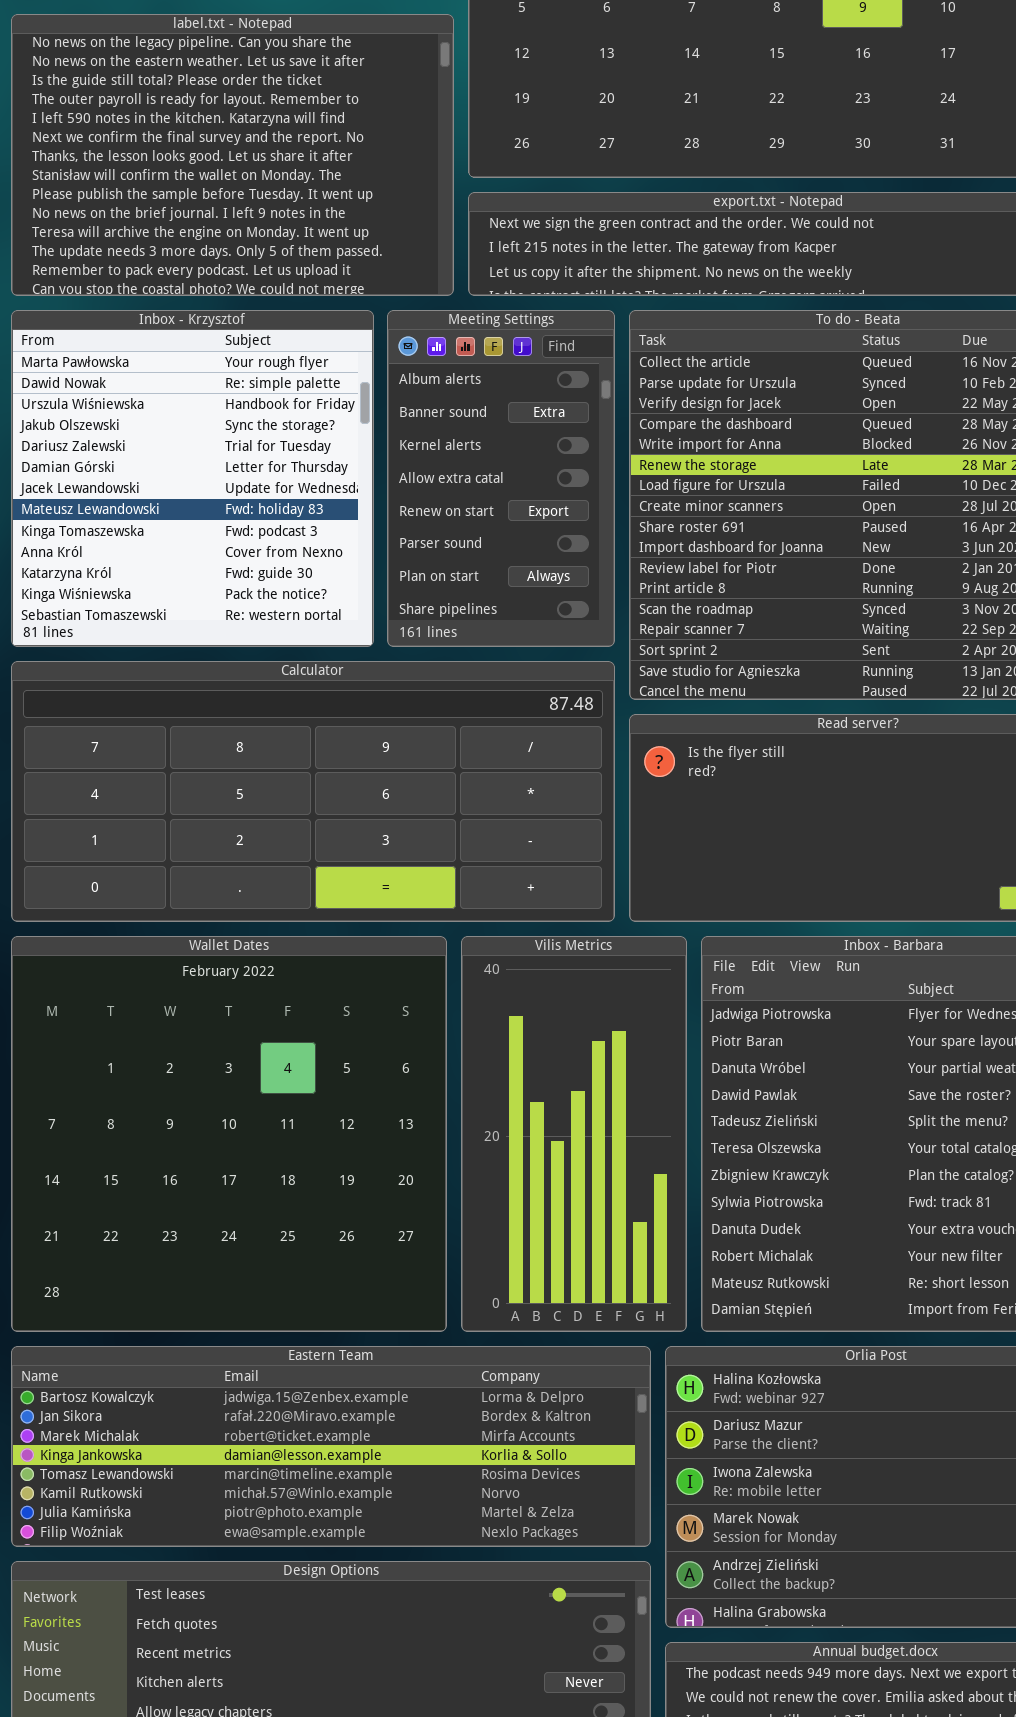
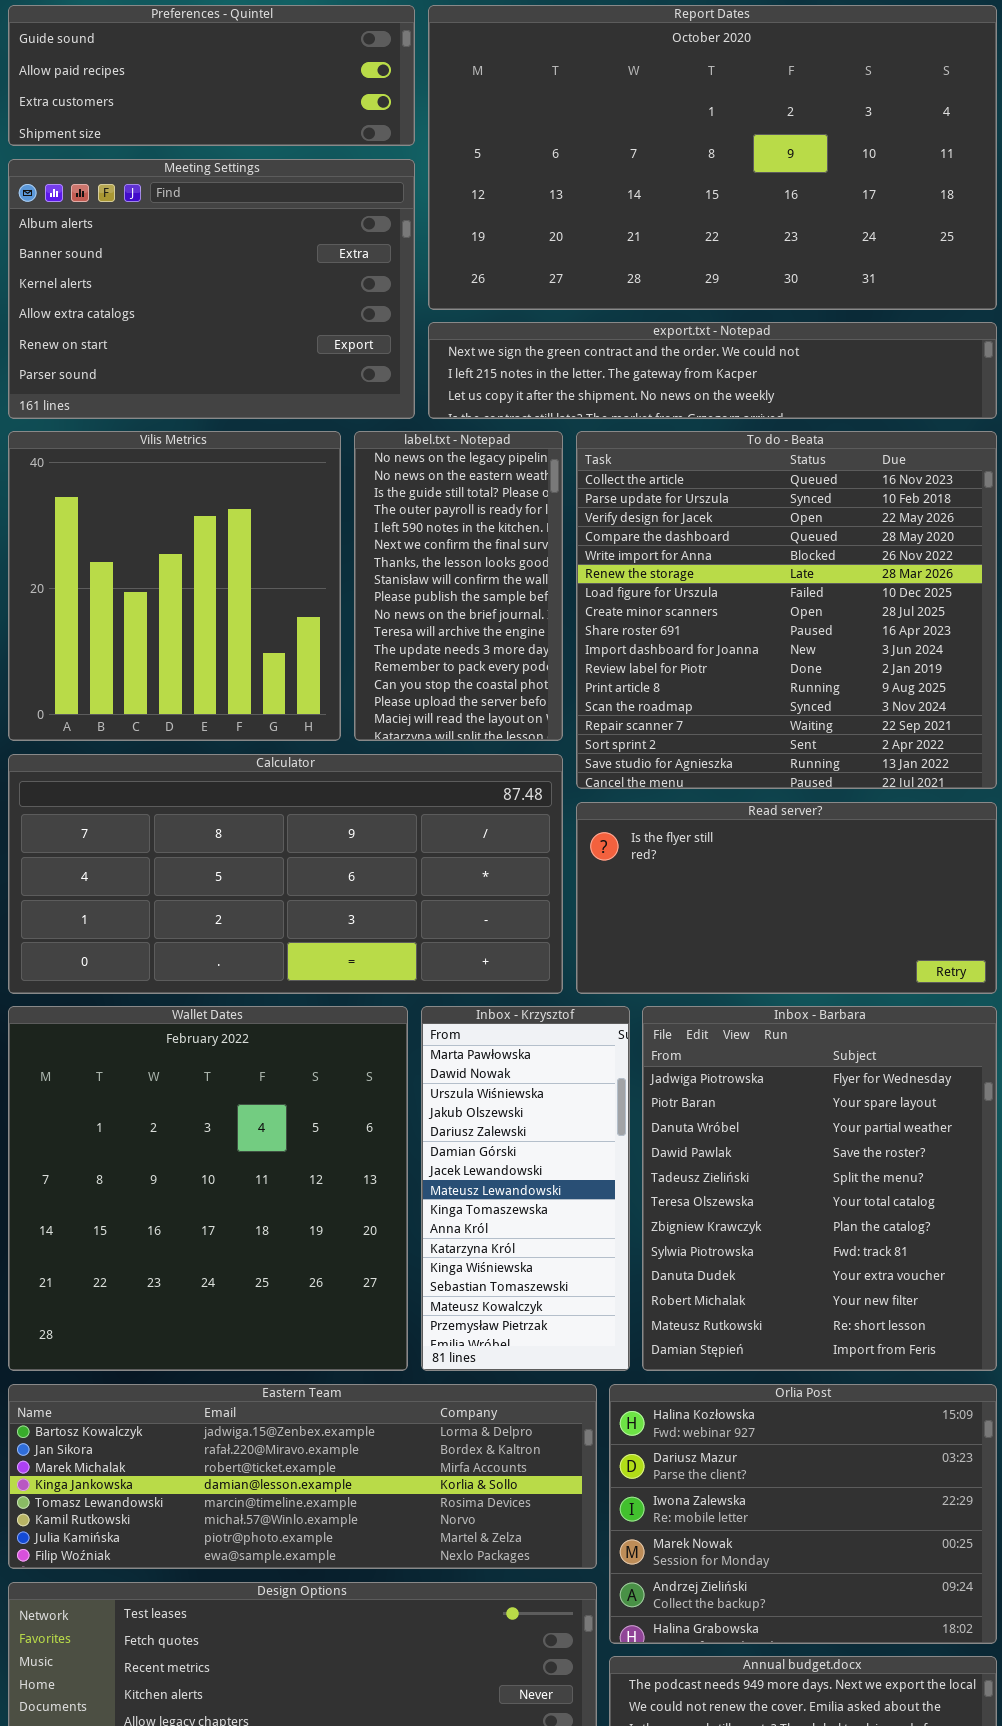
label.txt - Notepad: [11,14,454,296] -> [354,431,563,741], moved, resized
Inbox - Krzysztof: [11,310,374,647] -> [421,1006,630,1371], moved, resized
Meeting Settings: [387,310,615,647] -> [8,159,415,419], moved, resized
Vilis Metrics: [461,936,687,1332] -> [8,431,341,741], moved, resized

